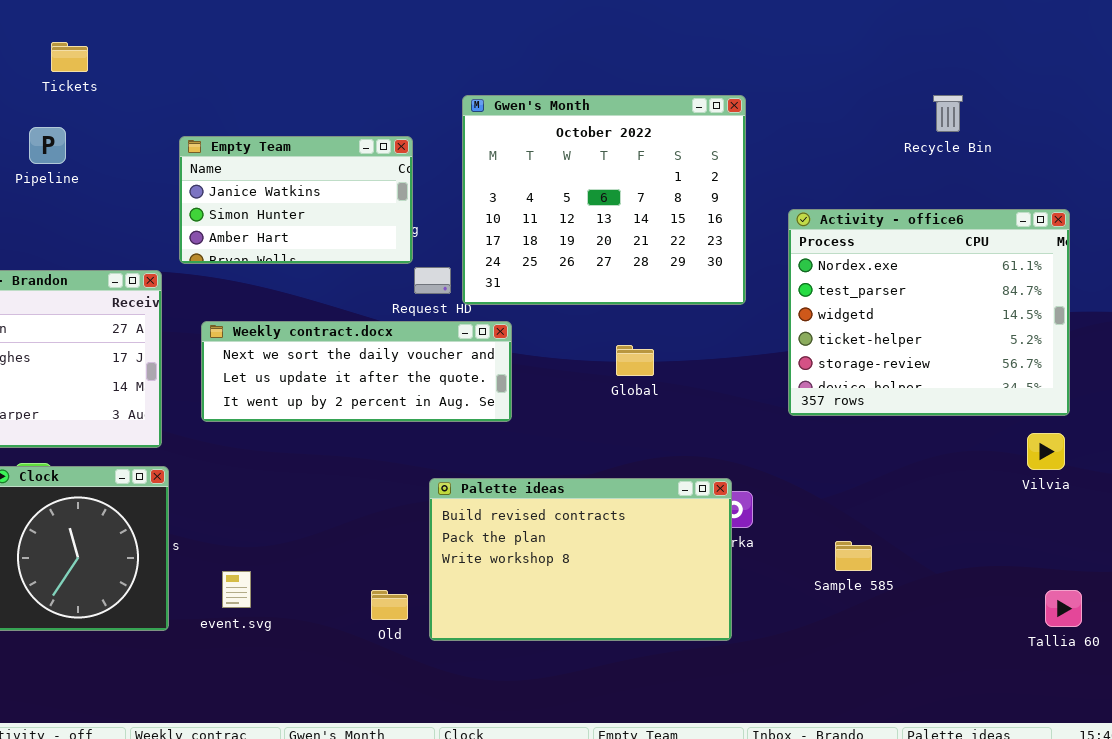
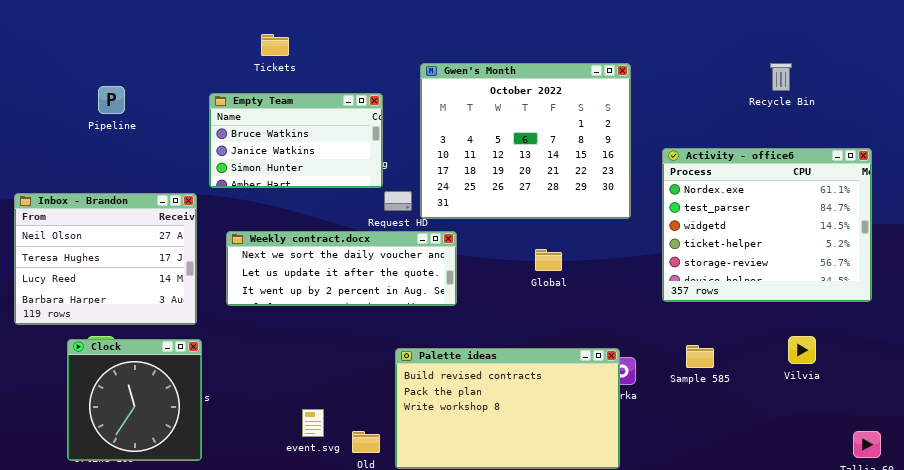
Tickets: [51,42,88,72] -> [261,34,289,56], moved
Empty Team: [179,136,413,264] -> [209,93,383,188], scrolled up 1 row
Vilvia: [1027,433,1065,470] -> [788,336,816,364], moved
Sample 585: [835,541,872,571] -> [686,345,714,368], moved
event.svg: [222,571,251,608] -> [302,409,324,437], moved

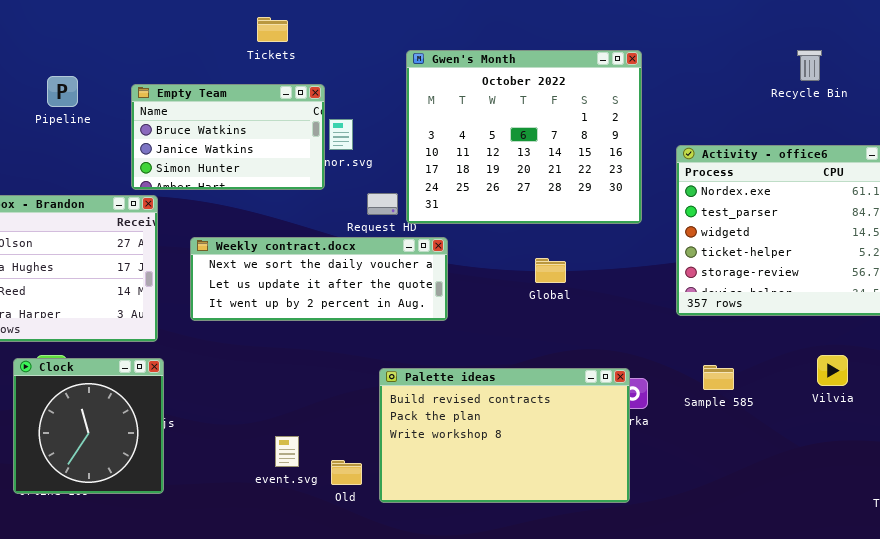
Tickets: [261,34,289,56] -> [257,17,288,42], moved
Empty Team: [209,93,383,188] -> [131,84,325,190], moved

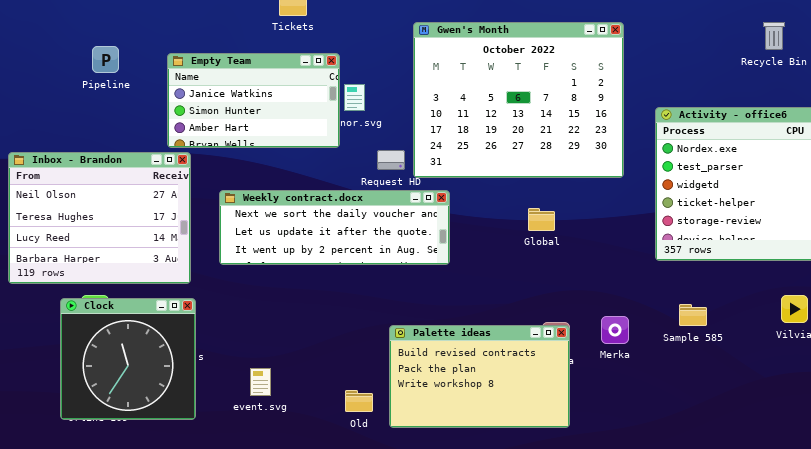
Empty Team: [131,84,325,190] -> [167,53,340,148], scrolled down 1 row
Palette ideas: [379,368,630,503] -> [389,325,570,428], resized
event.svg: [275,436,299,467] -> [250,368,271,396], moved

